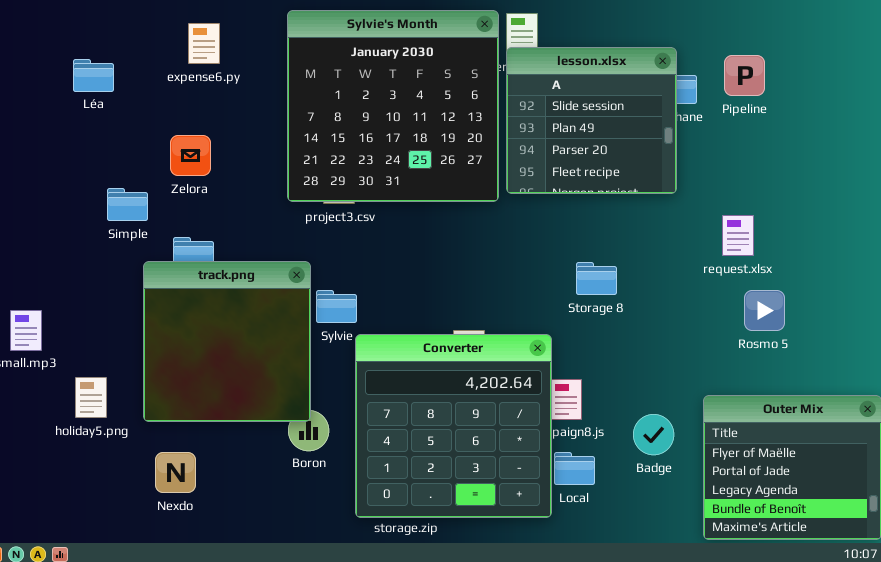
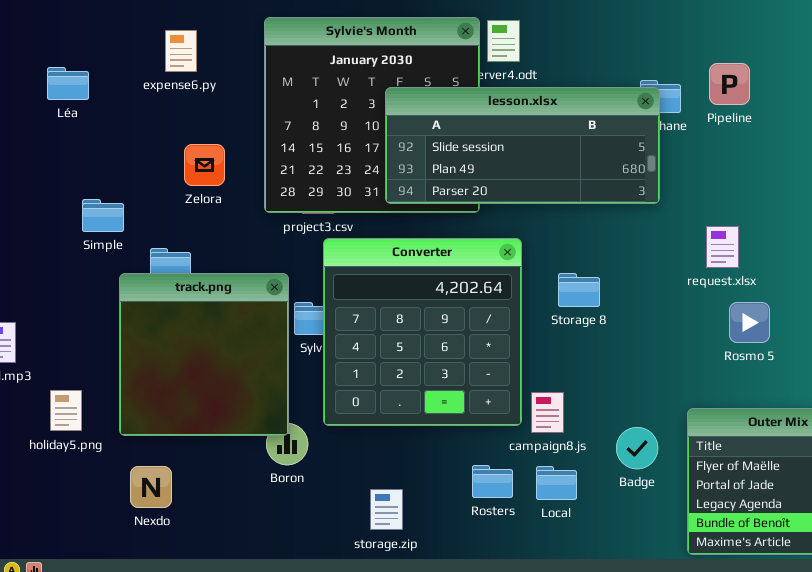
lesson.xlsx: [506,47,677,194] -> [385,87,660,204], resized
Zelora: [170,135,211,176] -> [184,144,225,186], moved
Converter: [355,334,552,518] -> [323,238,522,426], moved

